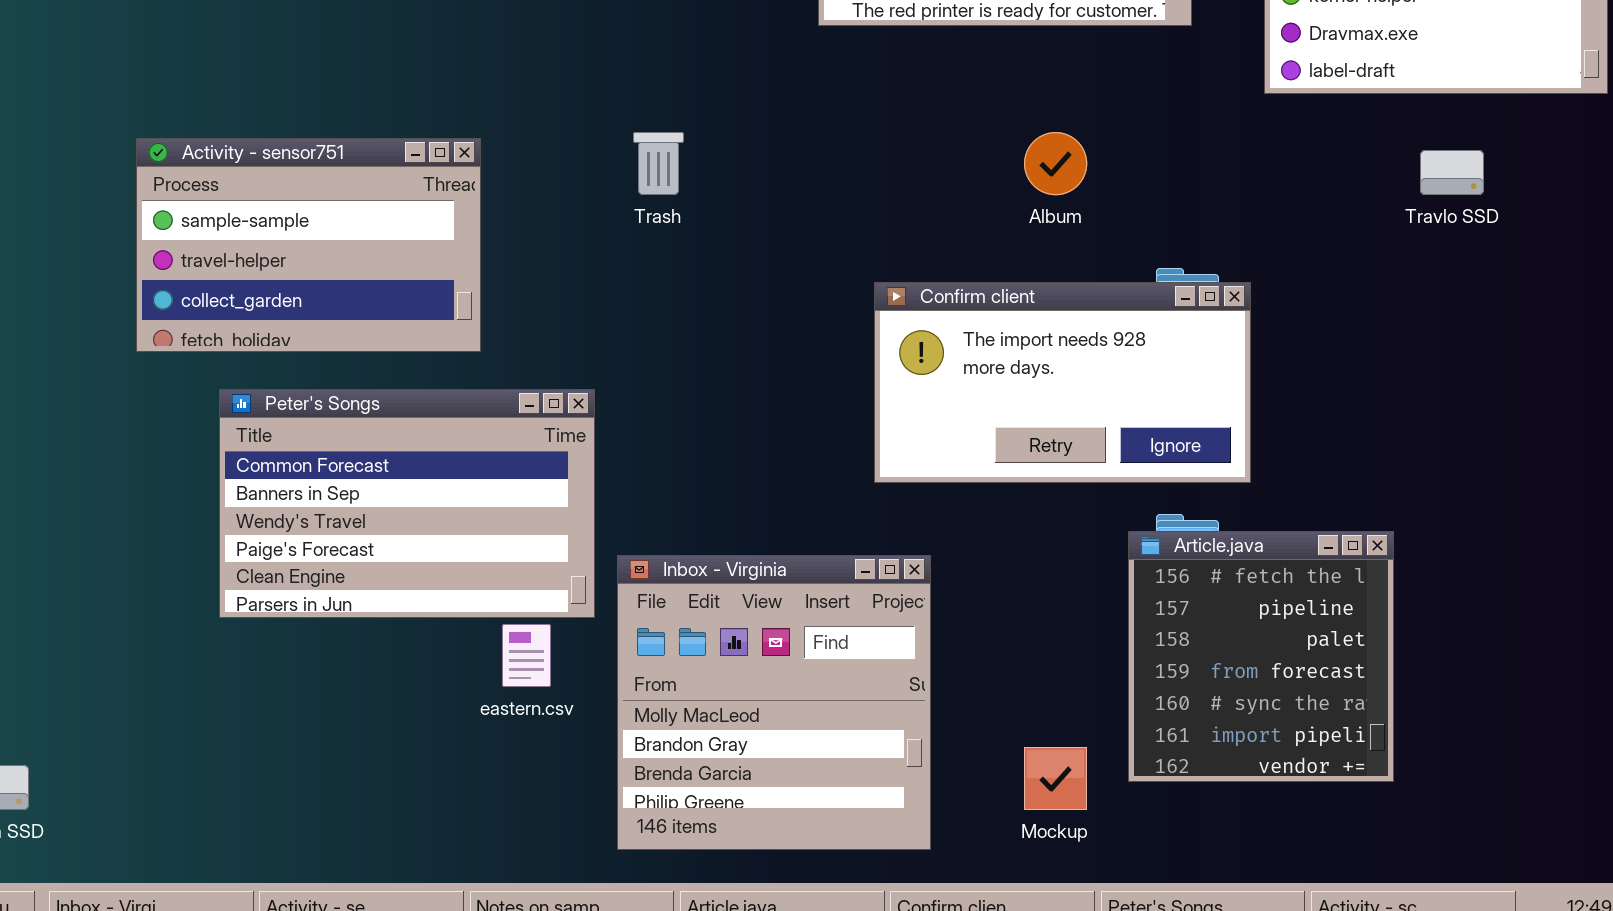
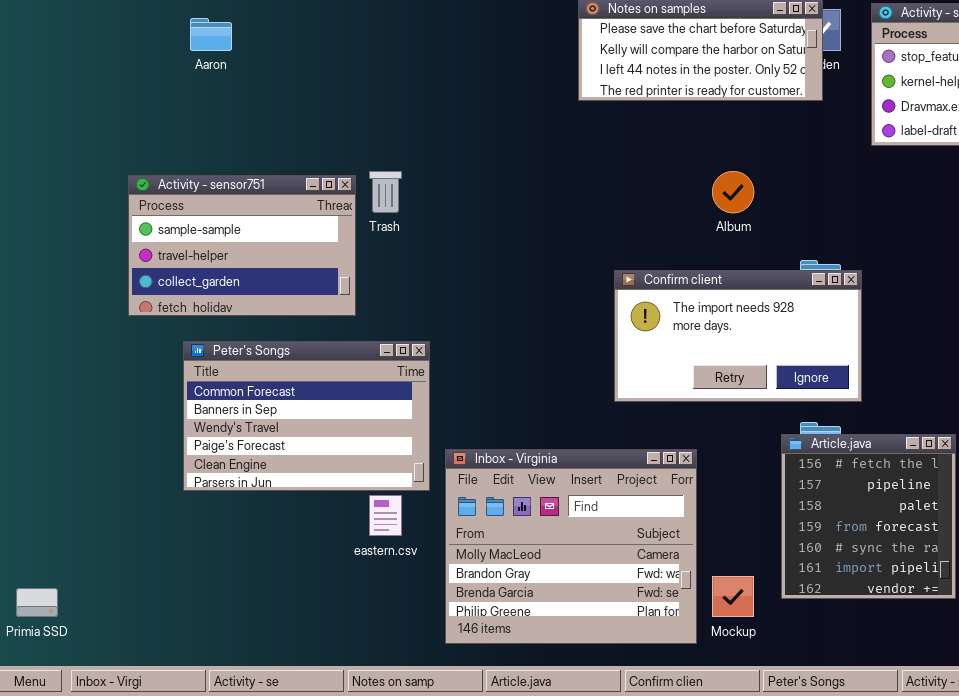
Trash: [633,132,684,195] -> [369,171,402,213], moved
Inbox - Virginia: [617,555,931,850] -> [445,449,697,644], resized

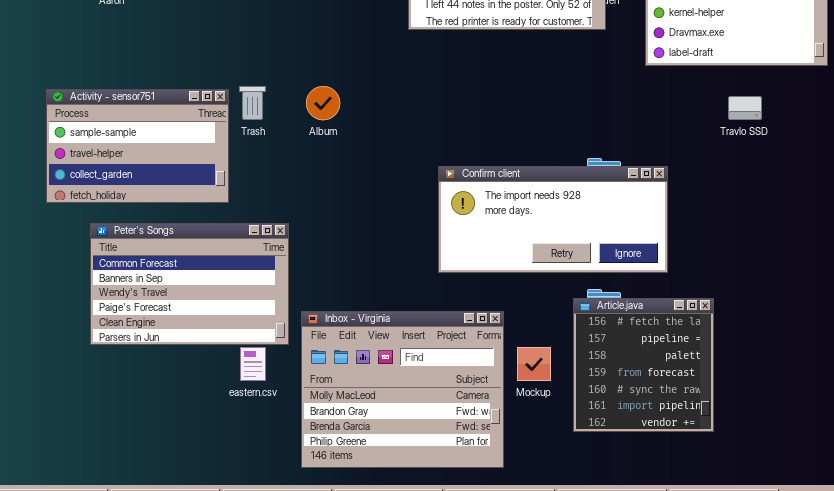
Album: [712,171,754,213] -> [306,86,340,120], moved
Confirm client: [614,270,862,402] -> [438,166,668,273], resized
Mockup: [712,576,754,617] -> [517,347,551,381], moved

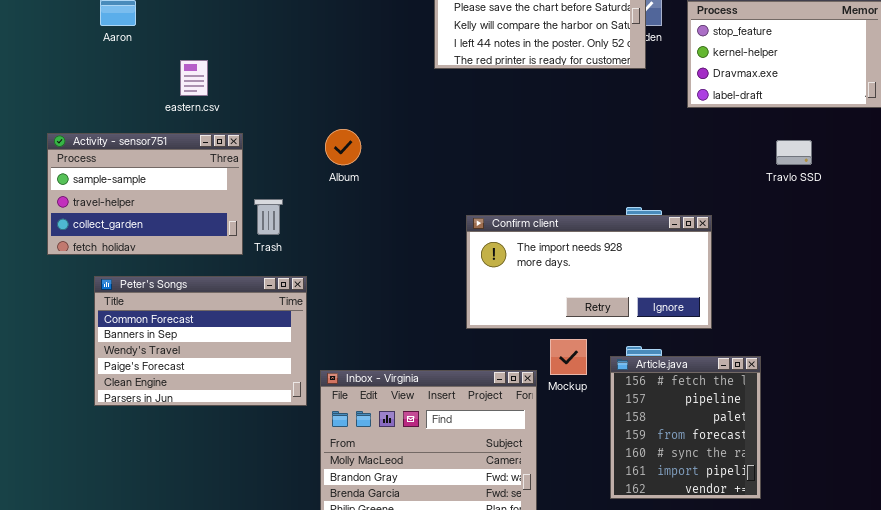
Trash: [239,86,266,120] -> [254,199,283,235], moved
eastern.csv: [240,347,266,381] -> [180,60,208,96], moved
Mockup: [517,347,551,381] -> [550,339,587,375], moved

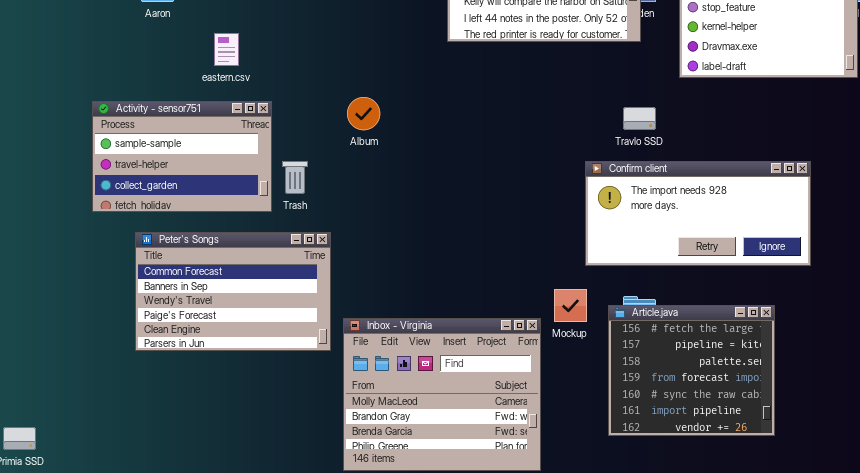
Travlo SSD: [776,140,812,165] -> [623,107,656,130], moved
Confirm client: [466,215,712,329] -> [585,161,811,266], moved
Article.java: [610,356,761,499] -> [608,305,775,436], resized

